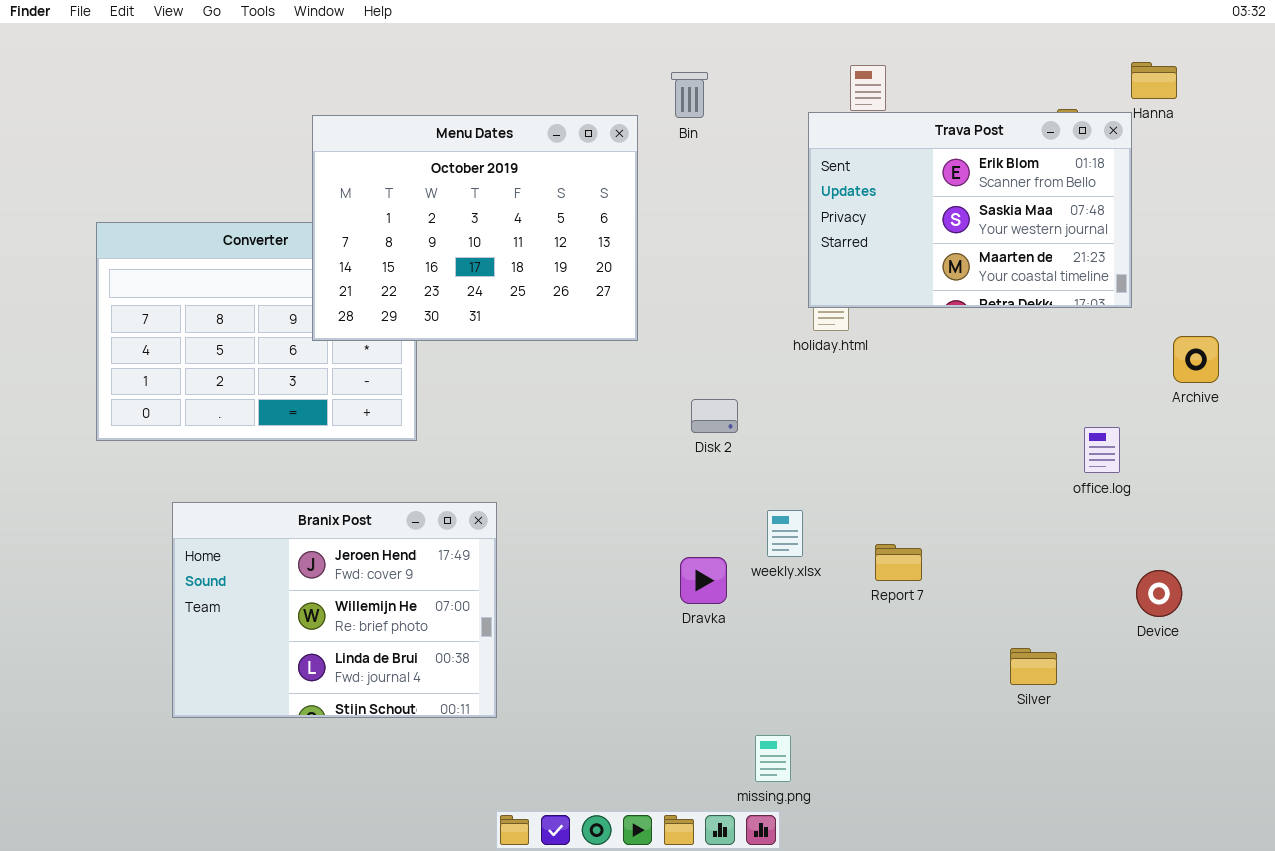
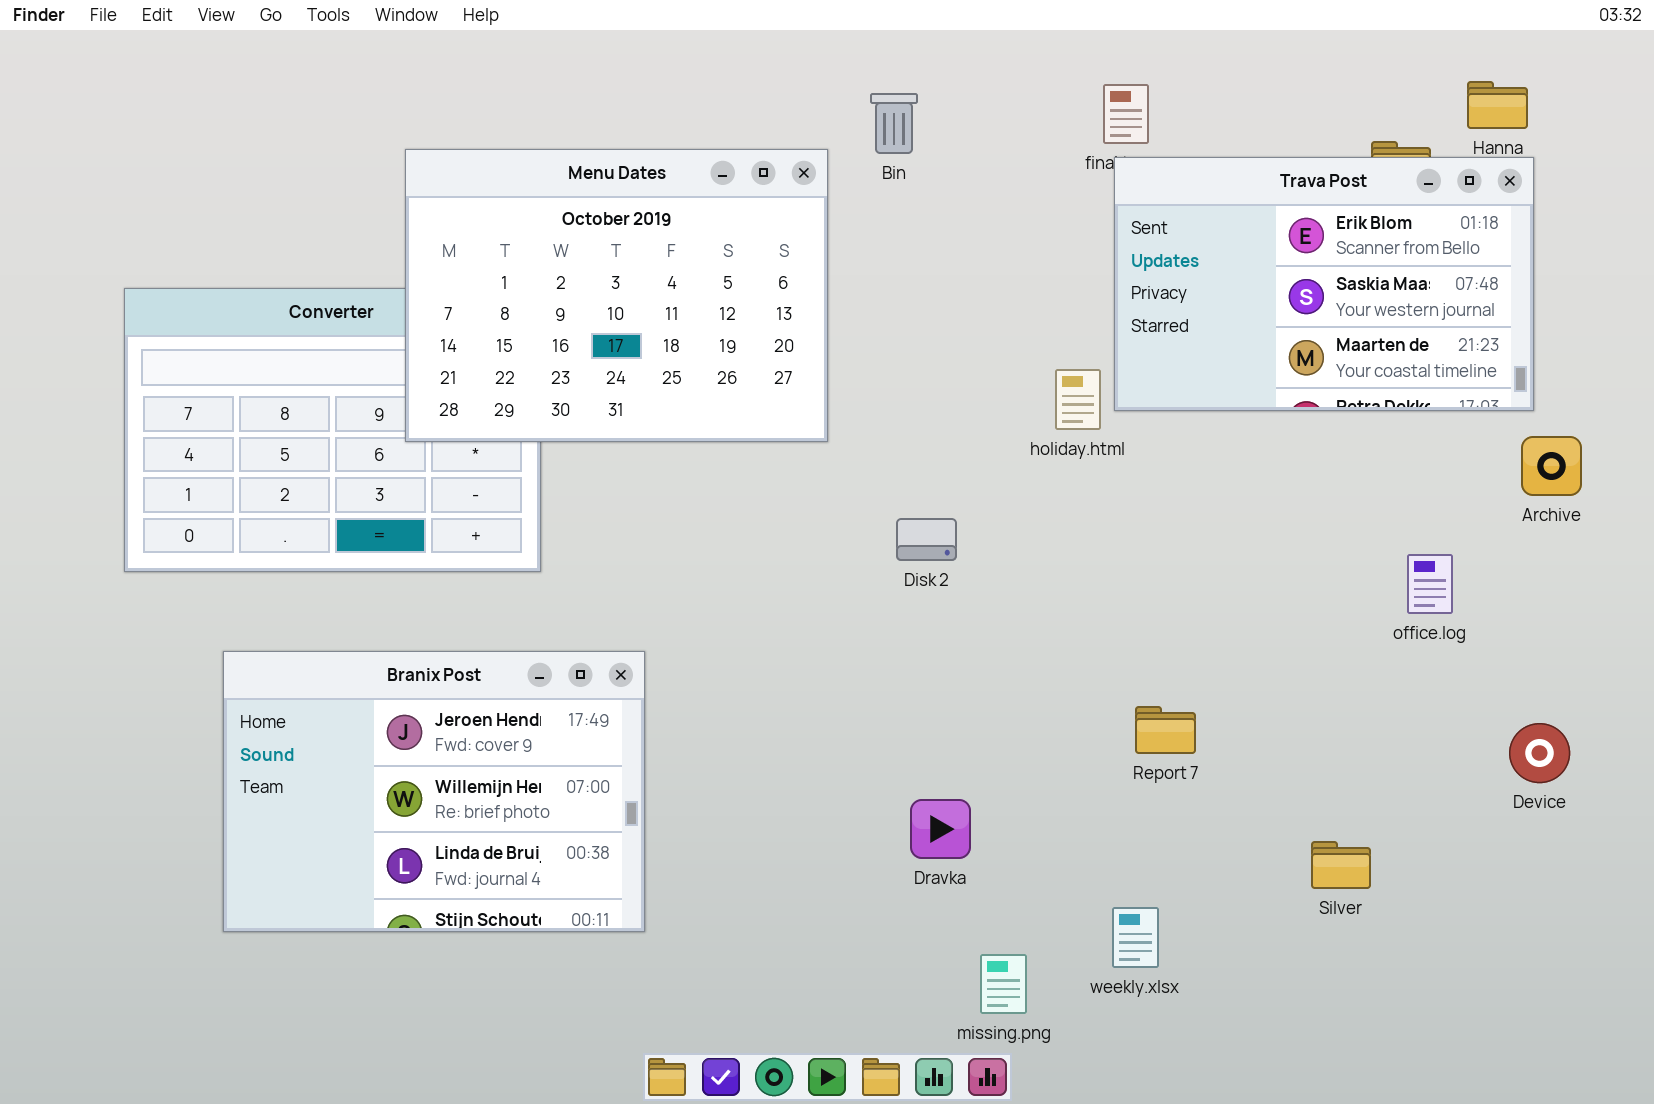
Trava Post: [808,112,1132,308] -> [1114,157,1534,411], moved
weekly.xlsx: [767,510,803,557] -> [1112,907,1159,968], moved
Dravka: [680,557,727,604] -> [910,799,971,859], moved
Device: [1136,570,1182,617] -> [1509,723,1570,783], moved

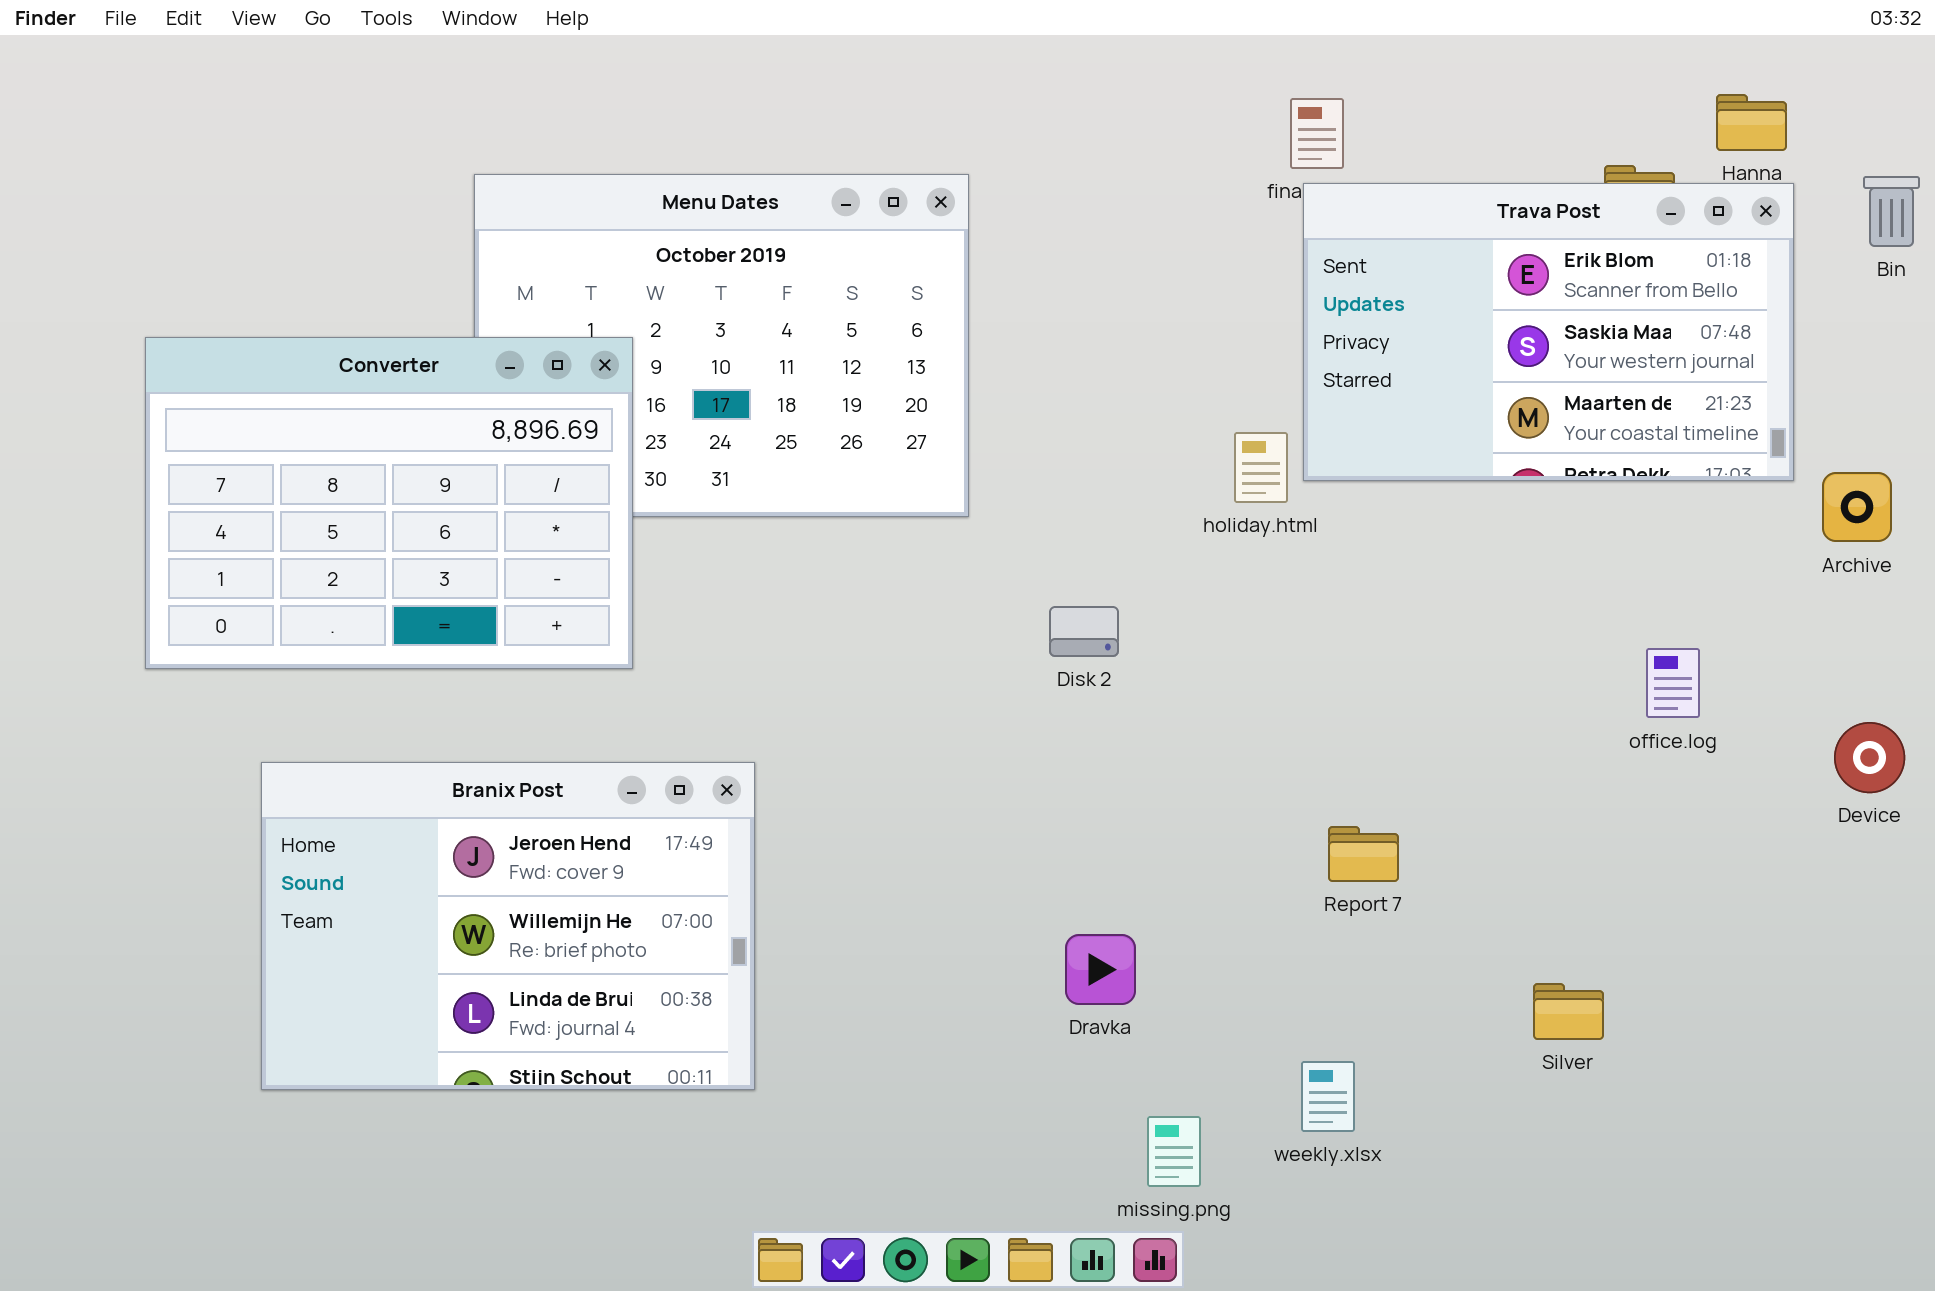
Bin: [870,93,918,154] -> [1863,176,1920,247], moved
Converter: [124,288,541,572] -> [145,337,633,669], raised
Archive: [1521,436,1582,496] -> [1822,472,1892,542], moved
Device: [1509,723,1570,783] -> [1834,722,1905,793], moved

